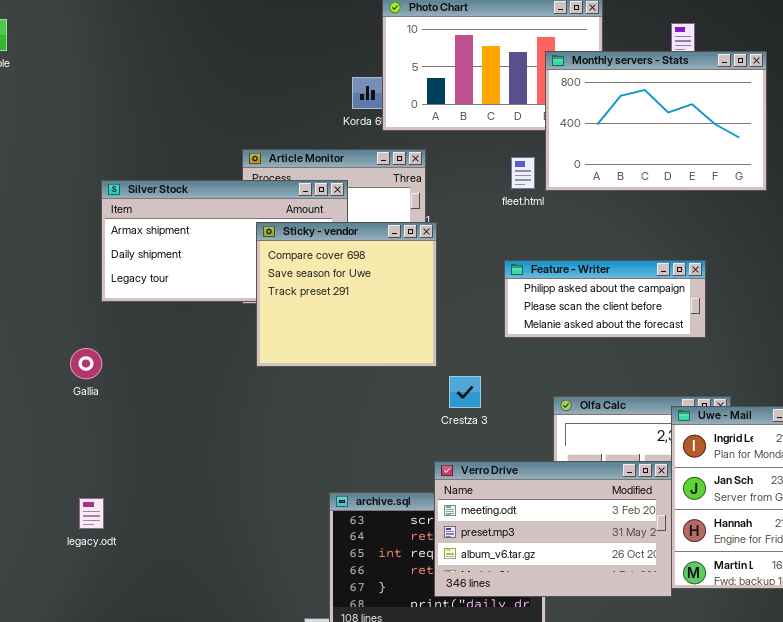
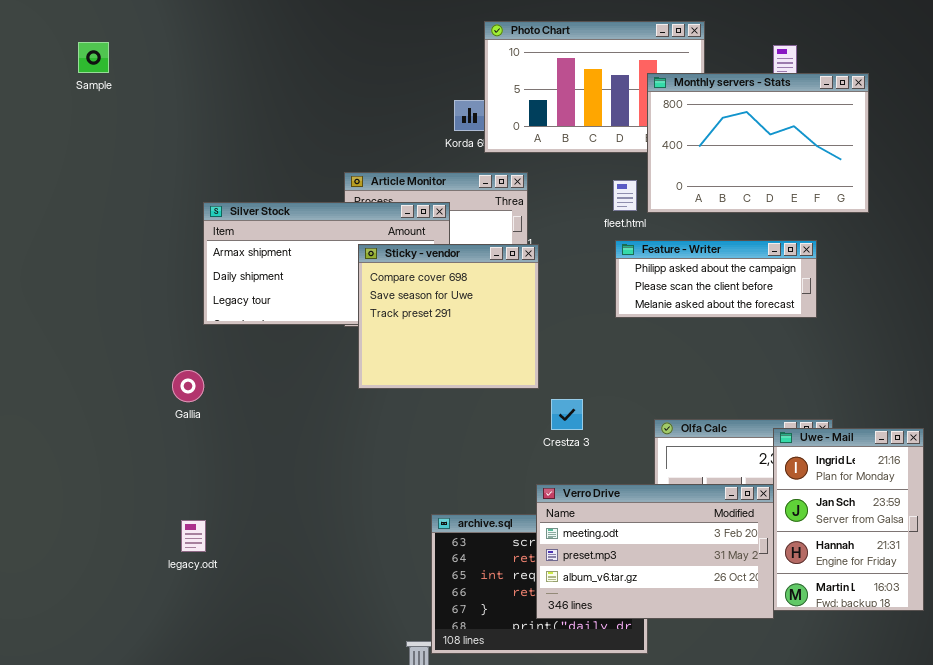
Feature - Writer: [504,260,706,338] -> [615,240,817,318], moved

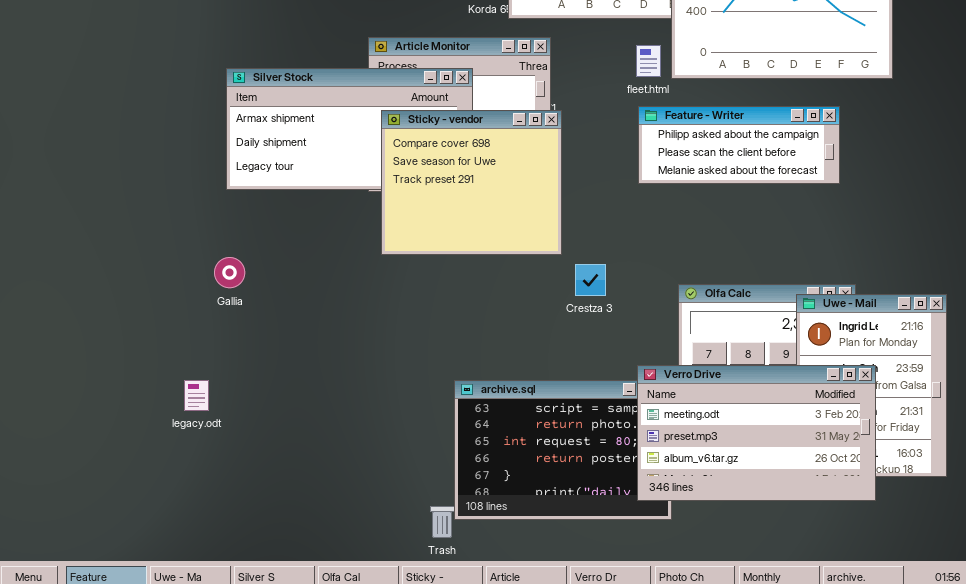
Gallia: [172,370,204,402] -> [214,257,245,288], moved
Verro Drive: [536,484,774,619] -> [637,365,876,501], moved
legacy.odt: [181,520,206,552] -> [184,380,209,411], moved

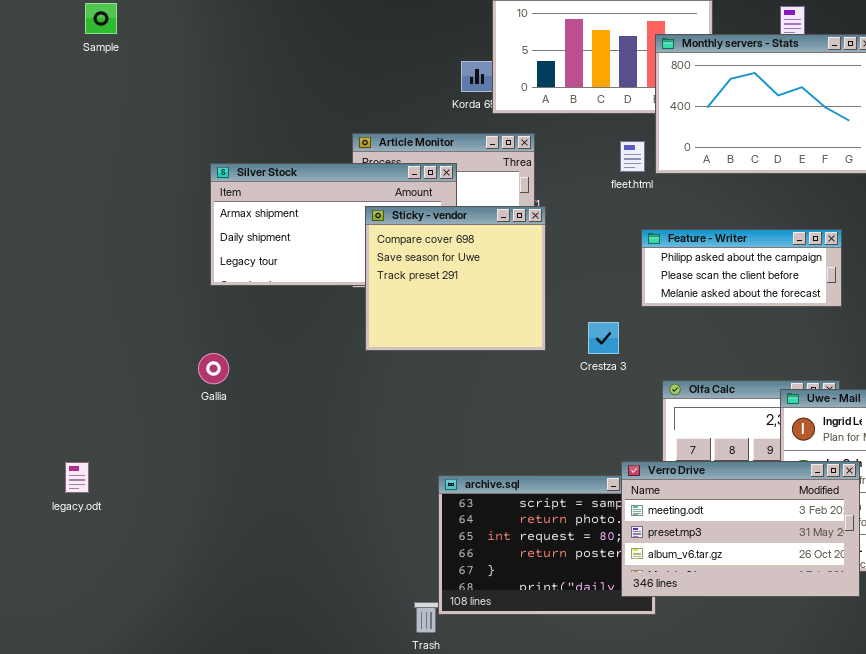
Feature - Writer: [638,106,840,184] -> [641,229,842,307], moved
Crestza 3: [575,264,606,296] -> [588,322,619,354], moved
legacy.odt: [184,380,209,411] -> [65,462,89,493], moved

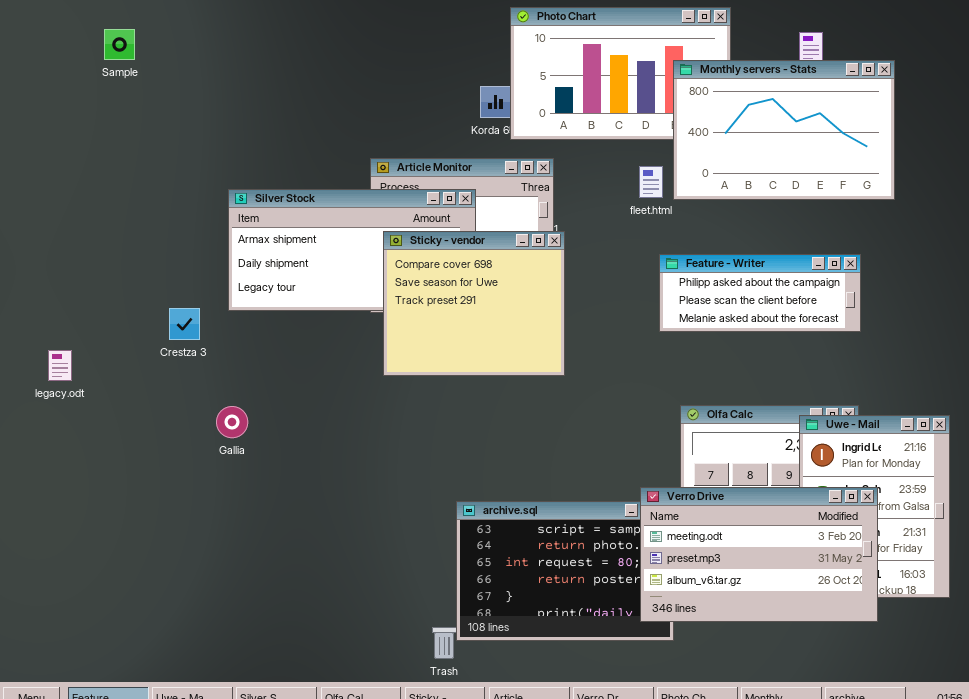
Crestza 3: [588,322,619,354] -> [169,308,200,340], moved
Gallia: [198,353,229,384] -> [216,406,248,438], moved
legacy.odt: [65,462,89,493] -> [48,350,72,381], moved

